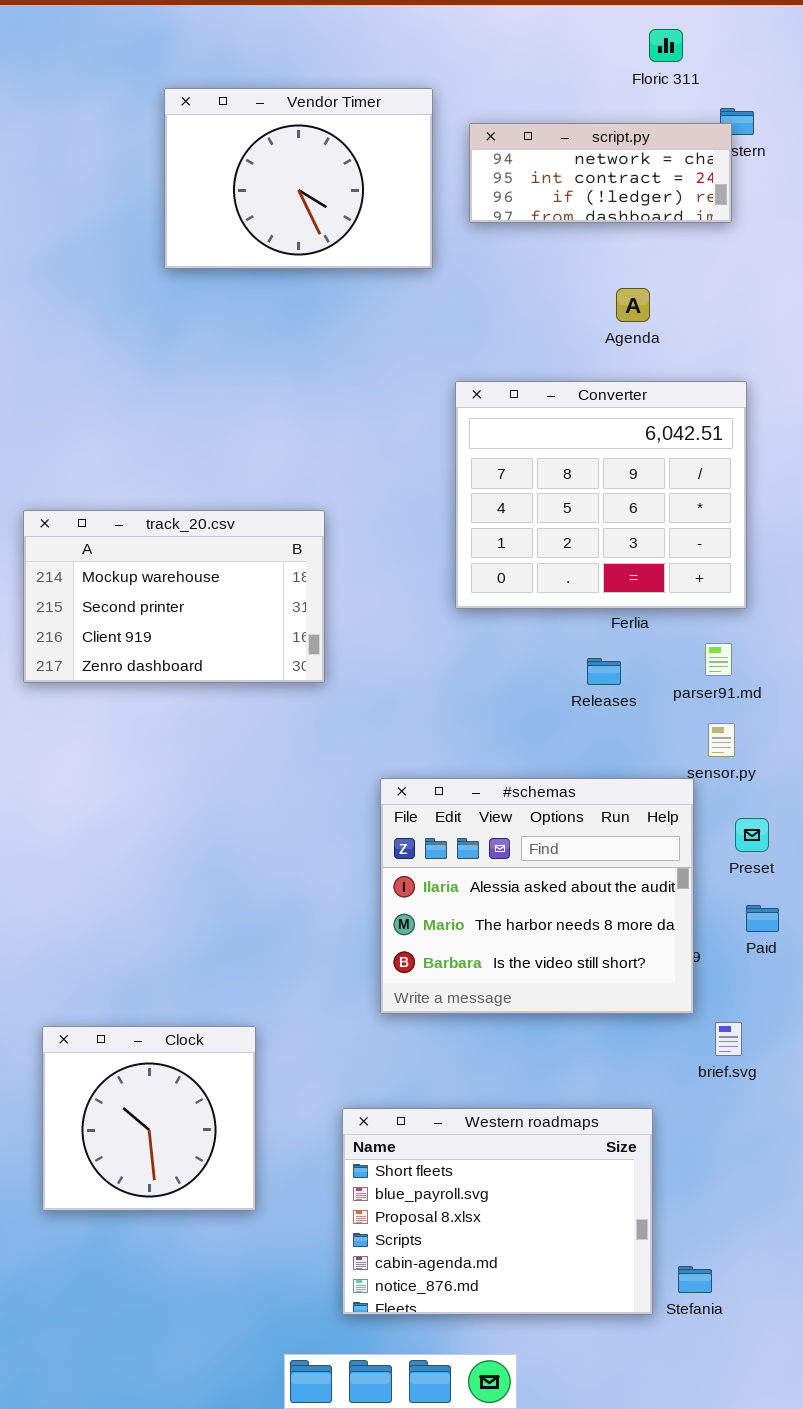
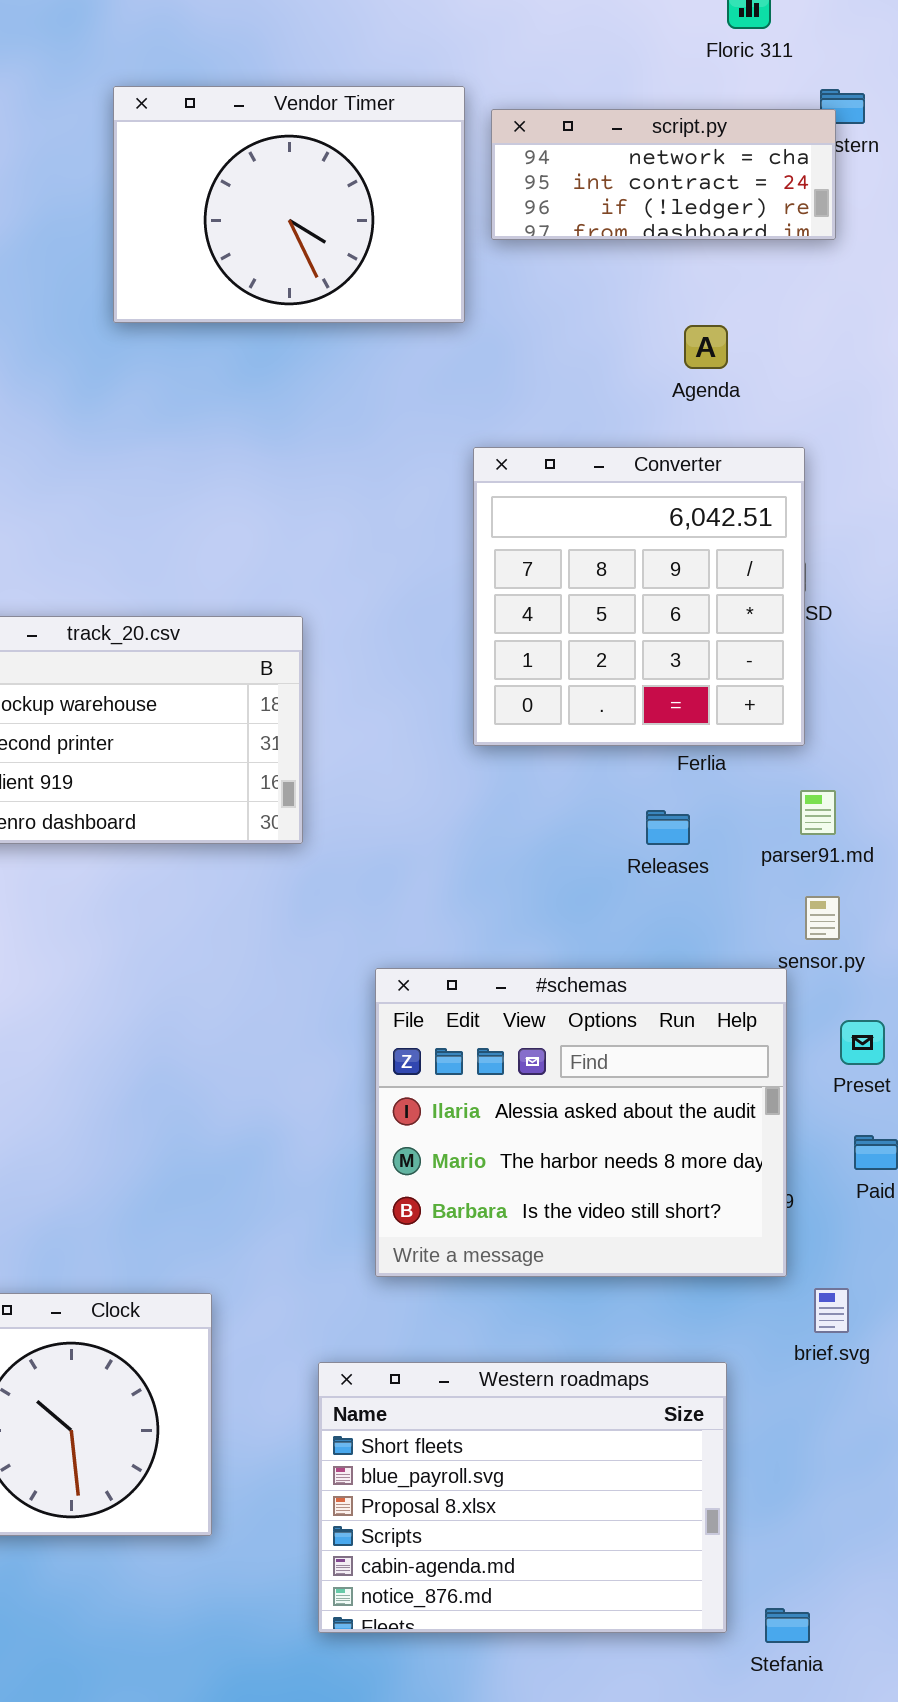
Vendor Timer: [164,88,433,269] -> [113,86,465,323], moved
Converter: [455,381,747,609] -> [473,447,805,746], resized
Western roadmaps: [342,1108,653,1315] -> [318,1362,727,1633], moved

